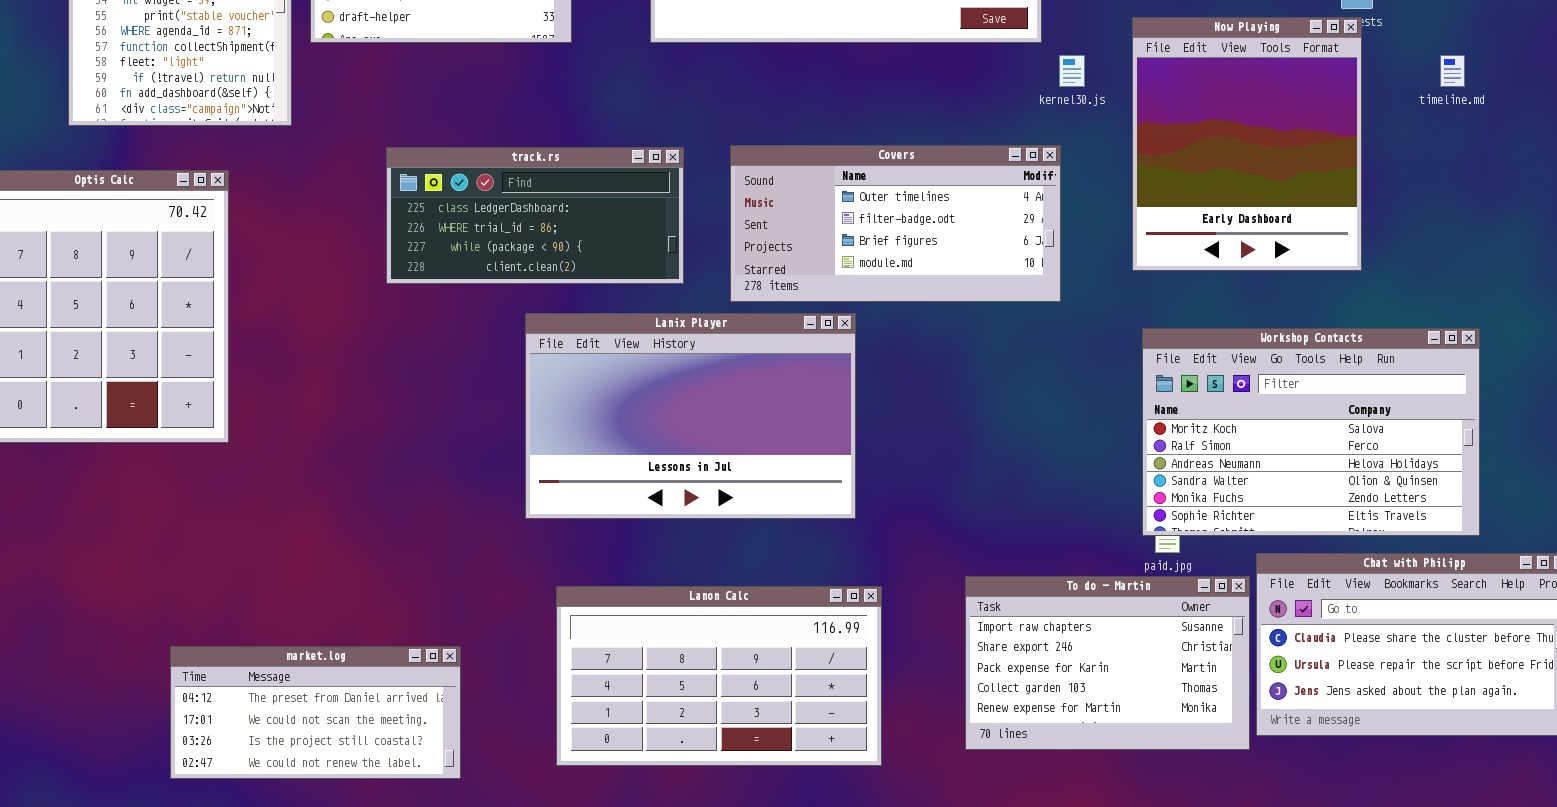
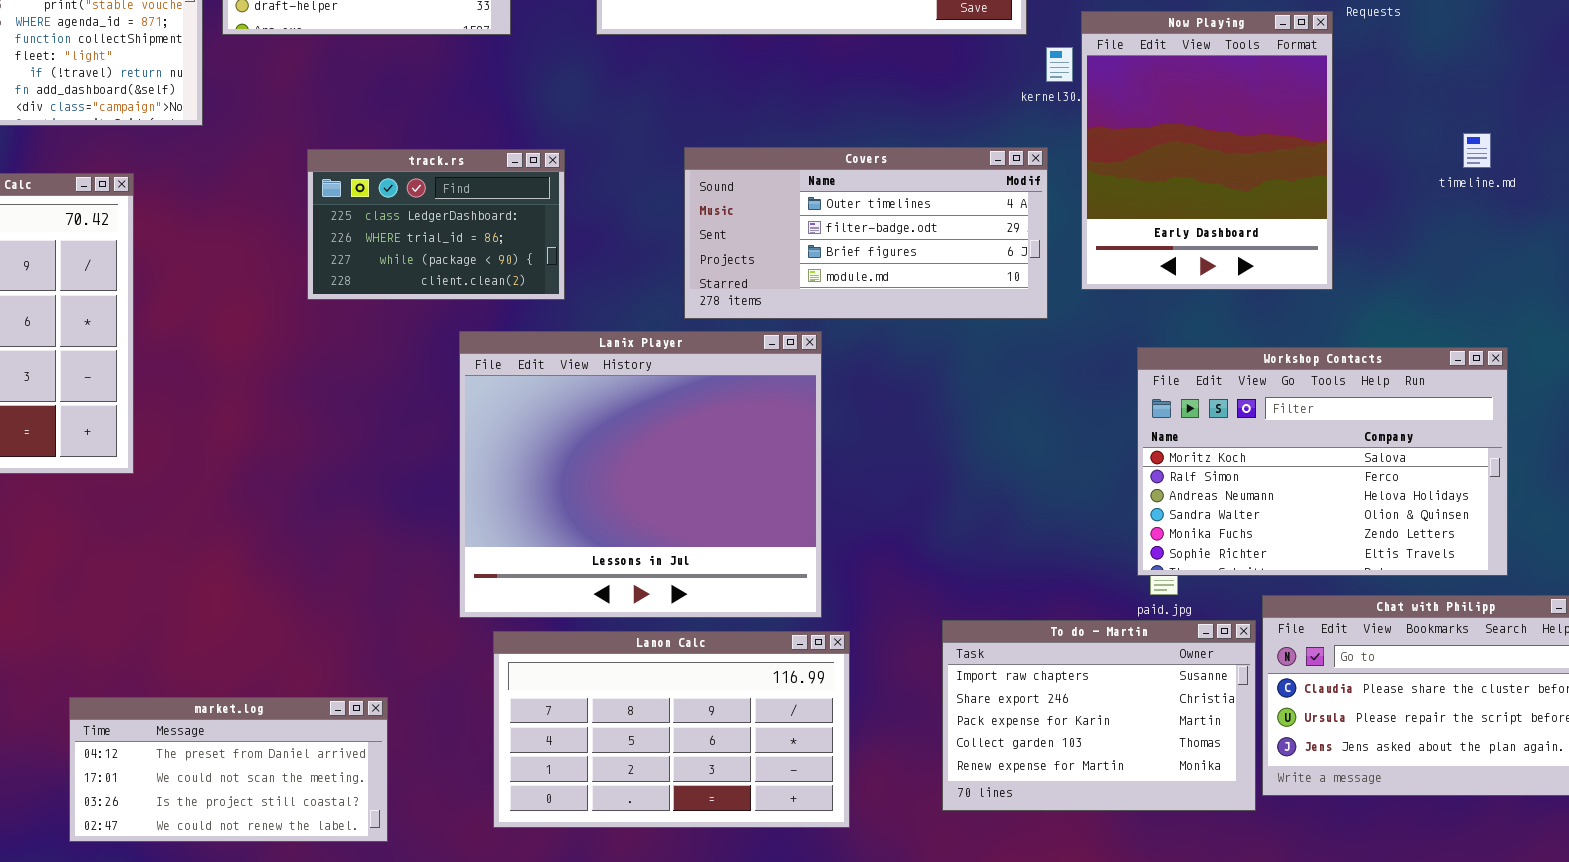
Now Playing: [1132,17,1362,271] -> [1081,11,1333,290], moved
timeline.md: [1440,55,1465,87] -> [1463,133,1491,168], moved
track.rs: [386,147,684,284] -> [307,149,565,300], resized
Lanix Player: [525,313,856,519] -> [459,331,822,618], resized

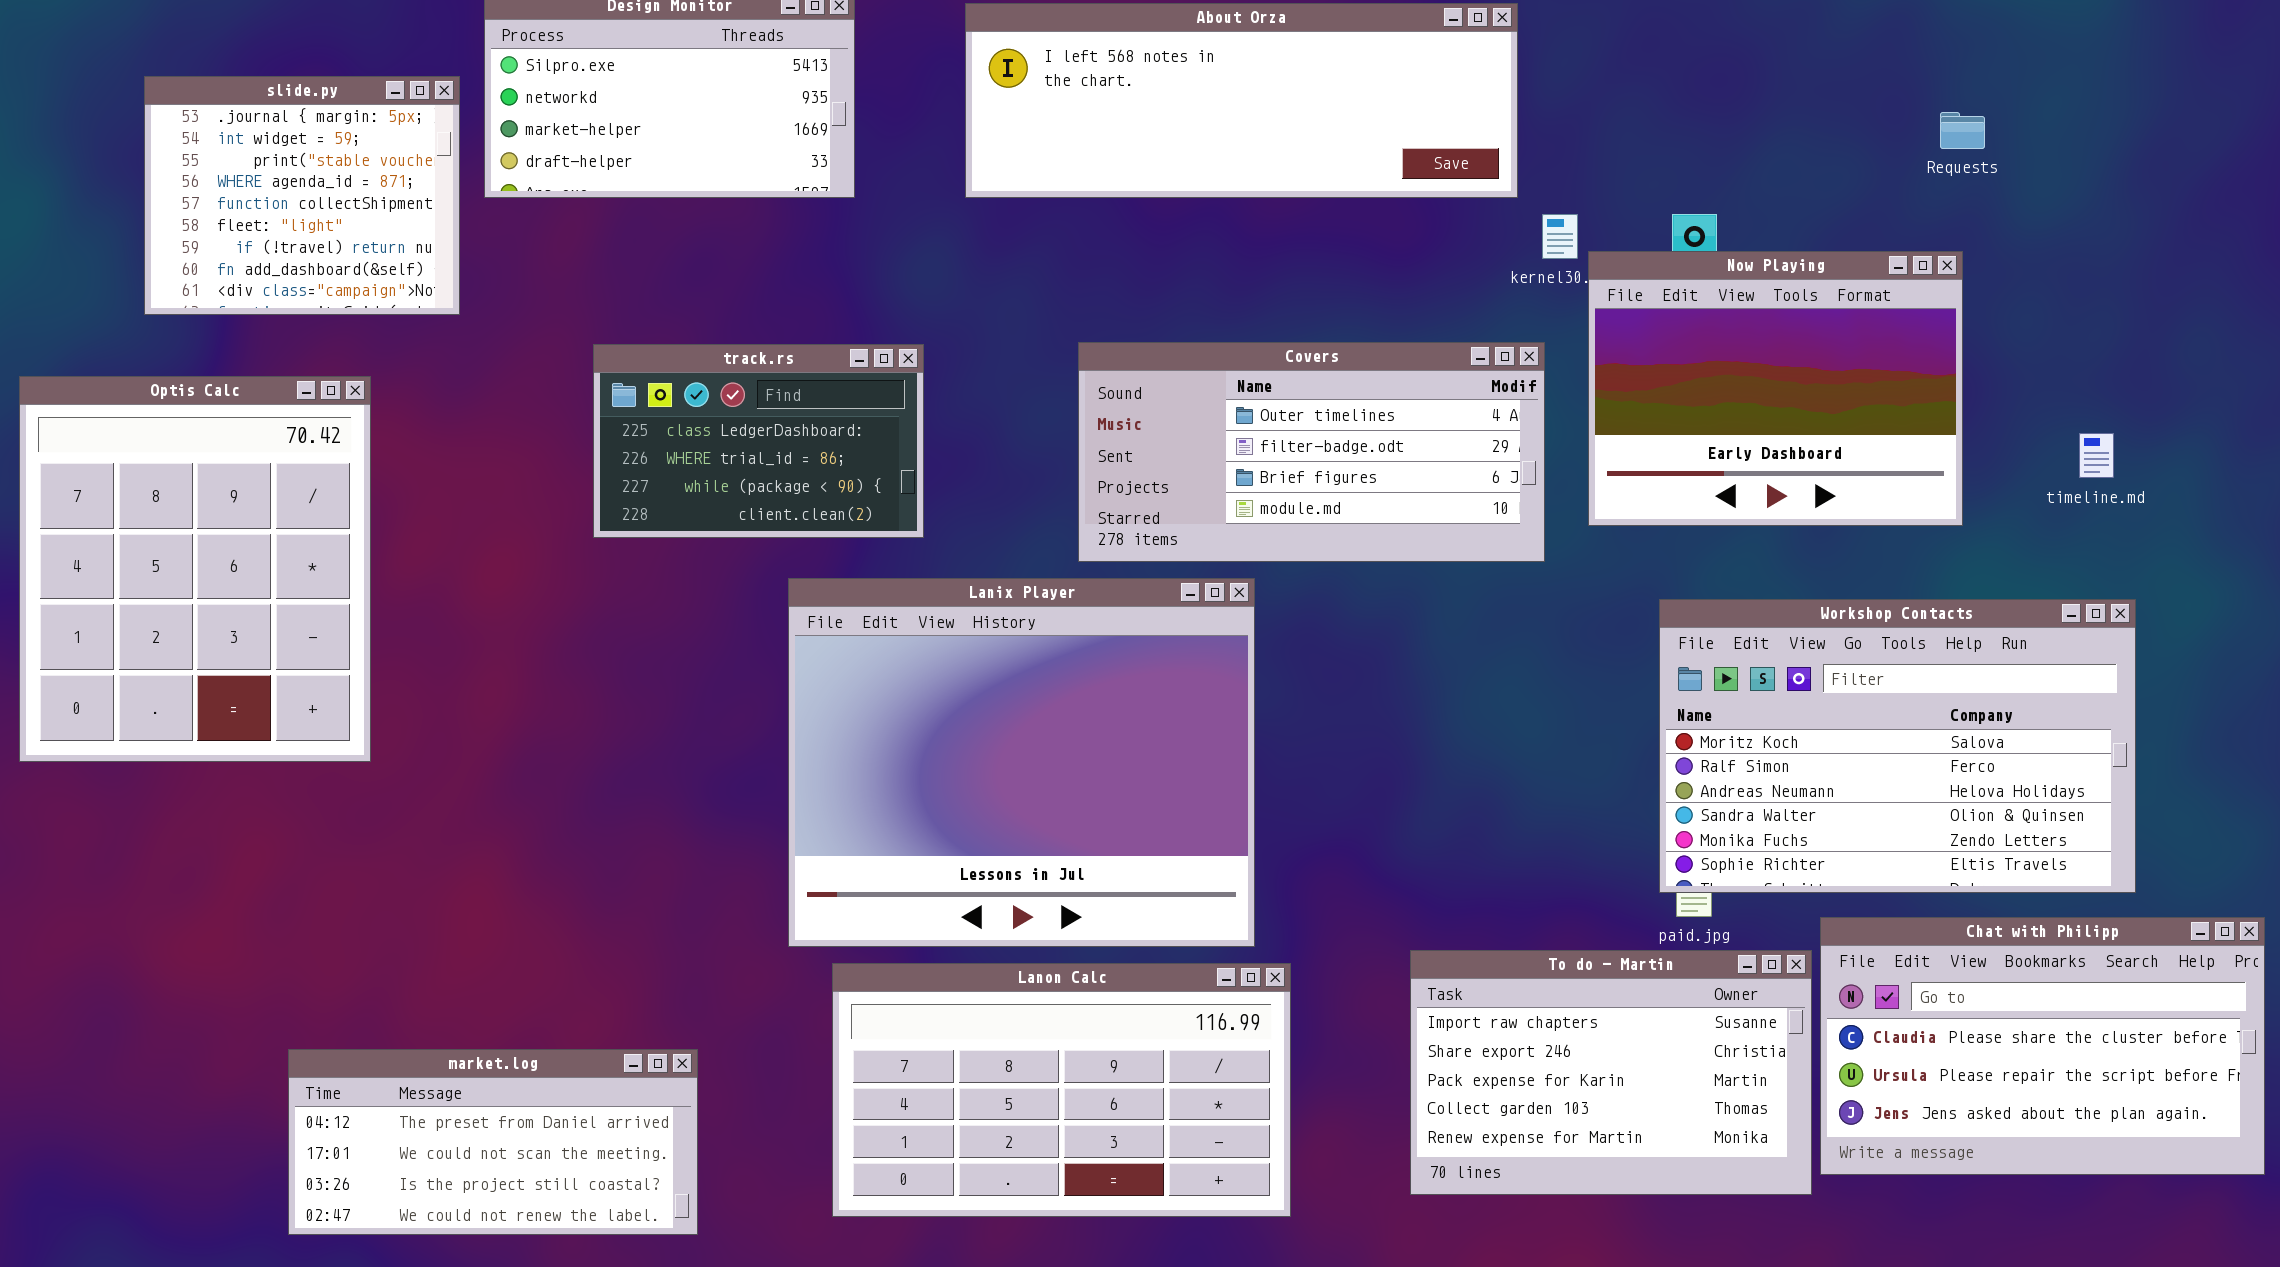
Now Playing: [1081,11,1333,290] -> [1588,251,1963,526], resized
timeline.md: [1463,133,1491,168] -> [2079,433,2114,478], moved

